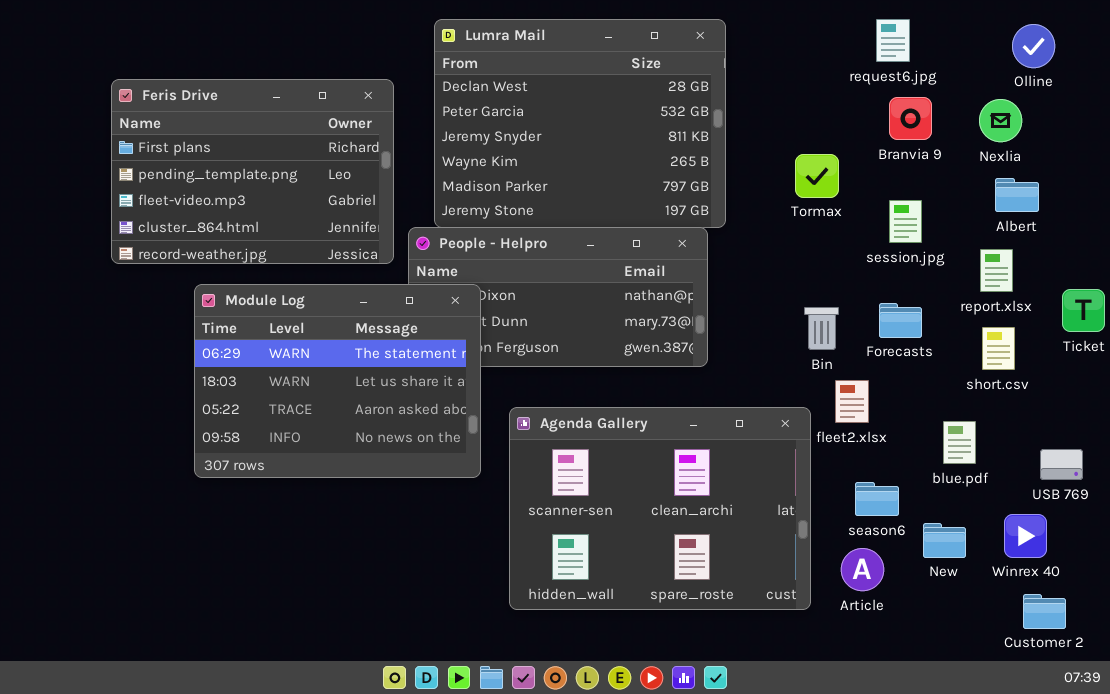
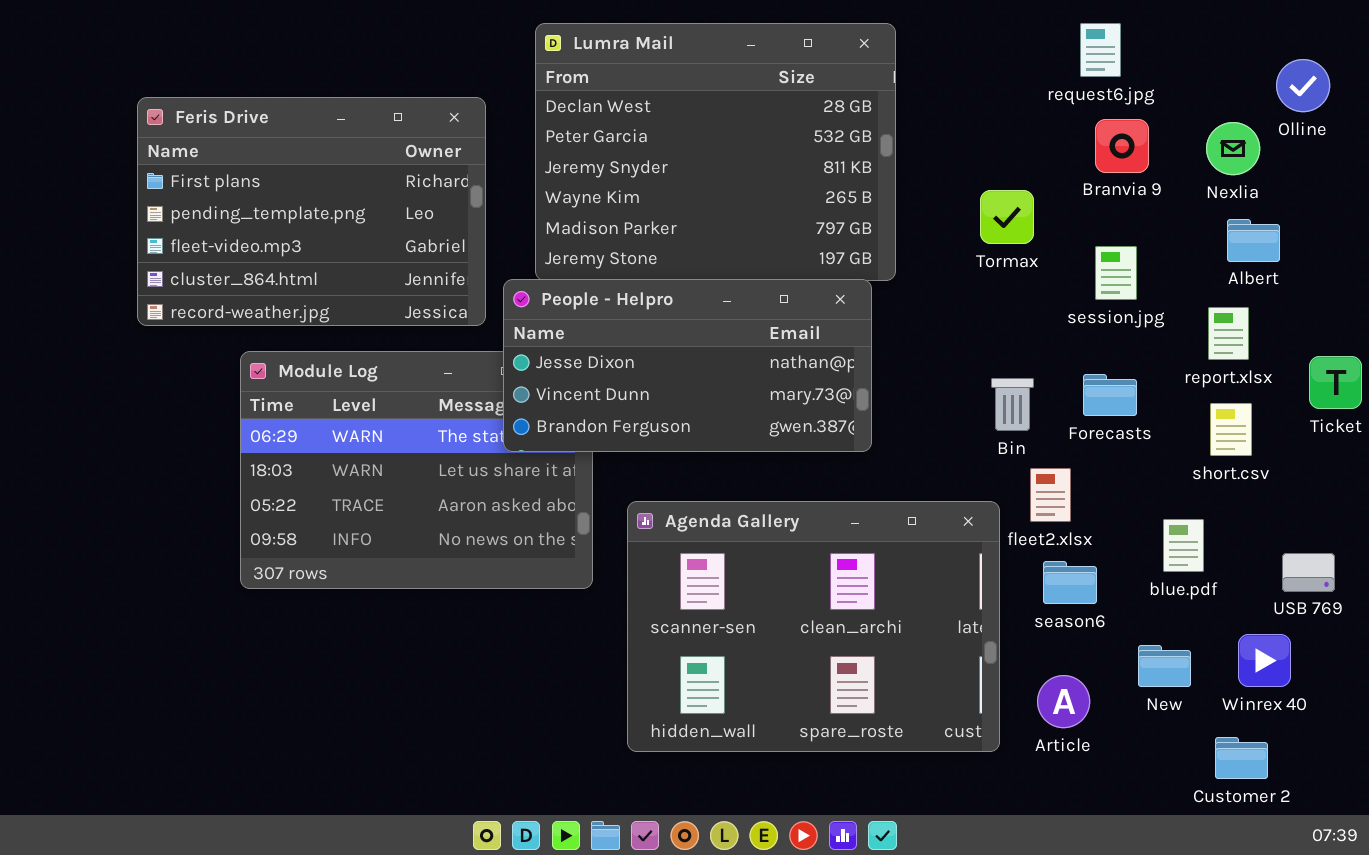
Olline: [1012,24,1055,68] -> [1276,59,1330,112], moved
People - Helpro: [408,227,708,367] -> [503,279,872,452], raised
season6: [855,482,899,516] -> [1043,561,1097,604], moved
Customer 2: [1023,594,1066,629] -> [1215,737,1268,779], moved

